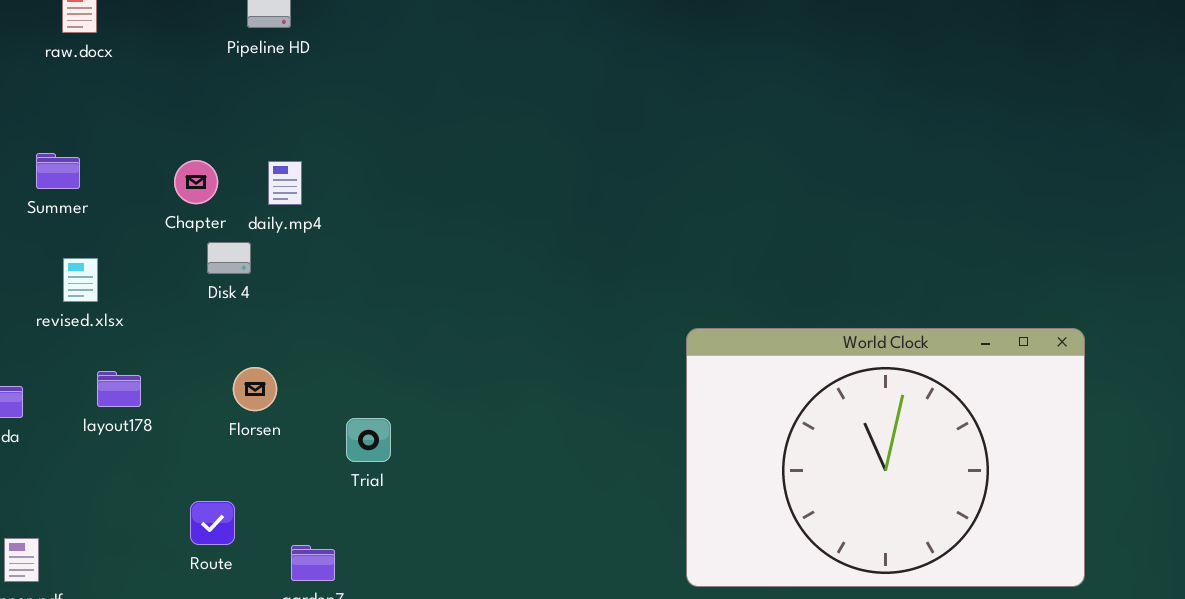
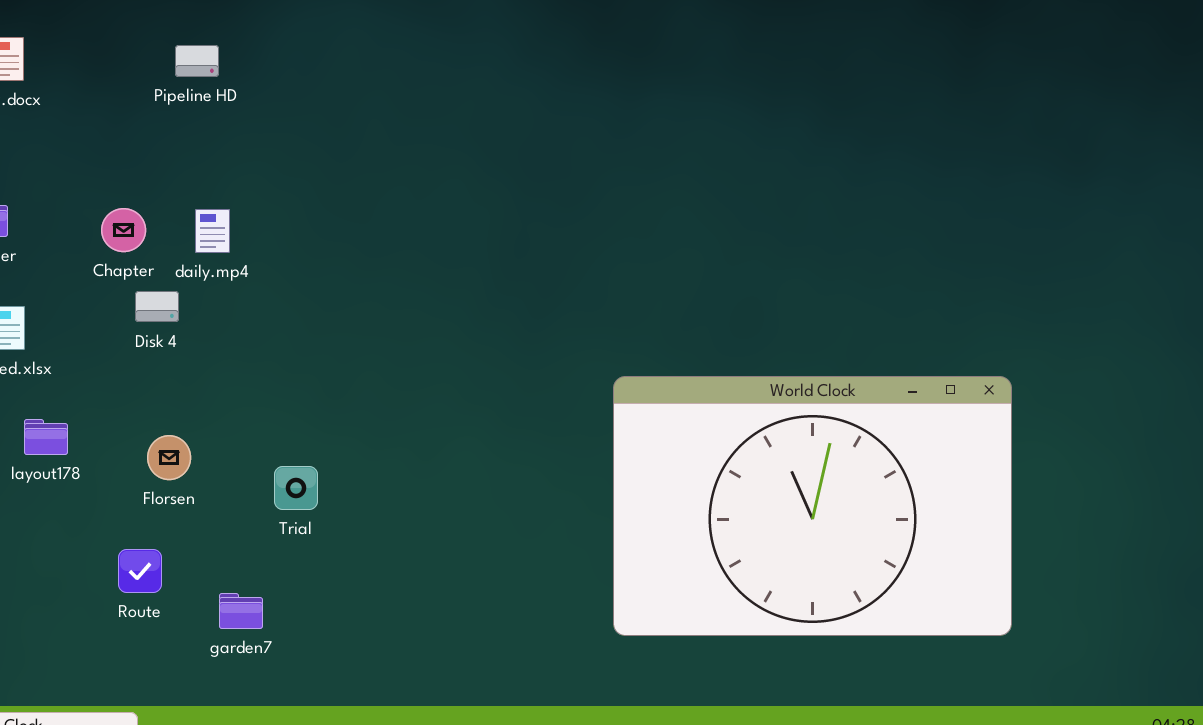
Florsen: [233,367,277,411] -> [147,435,191,480], moved

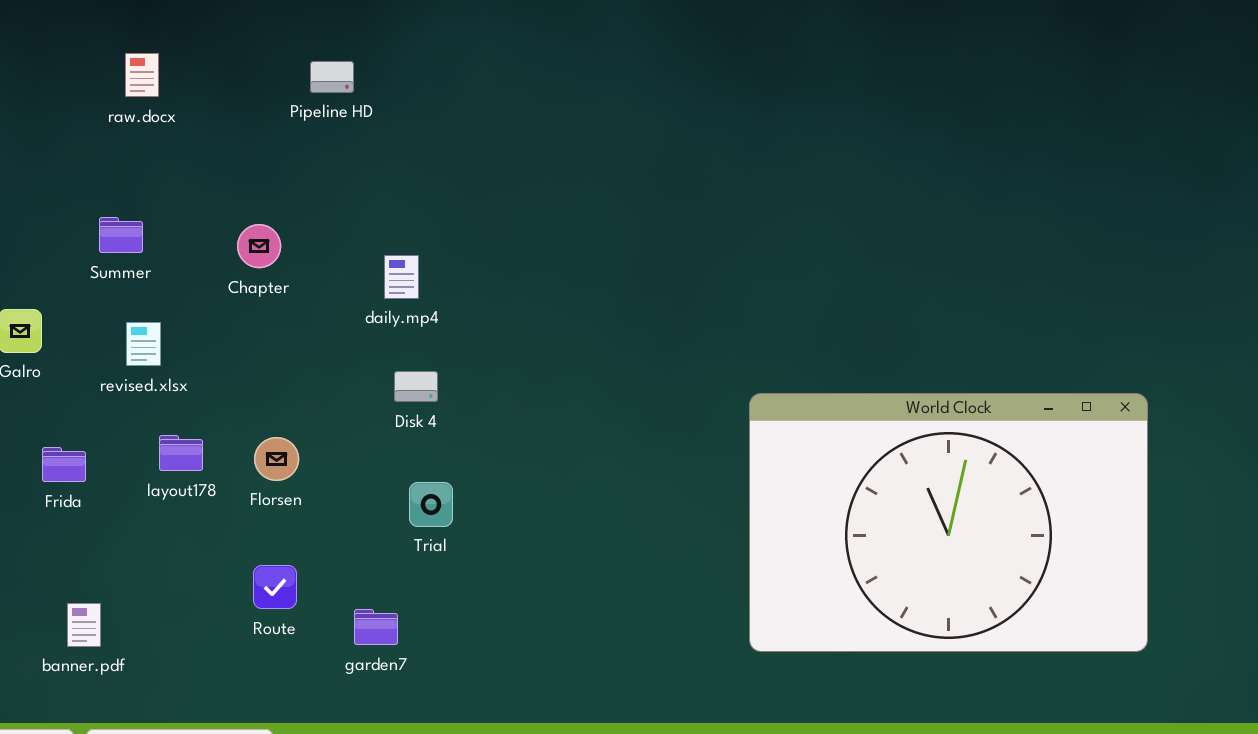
daily.mp4: [195,209,230,253] -> [384,255,419,299], moved
Disk 4: [135,291,179,322] -> [394,371,438,402], moved
Florsen: [147,435,191,480] -> [254,437,299,481], moved

